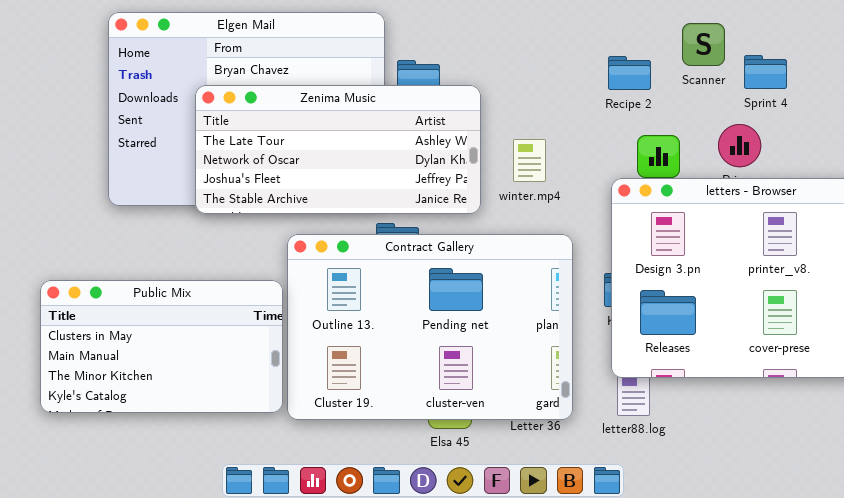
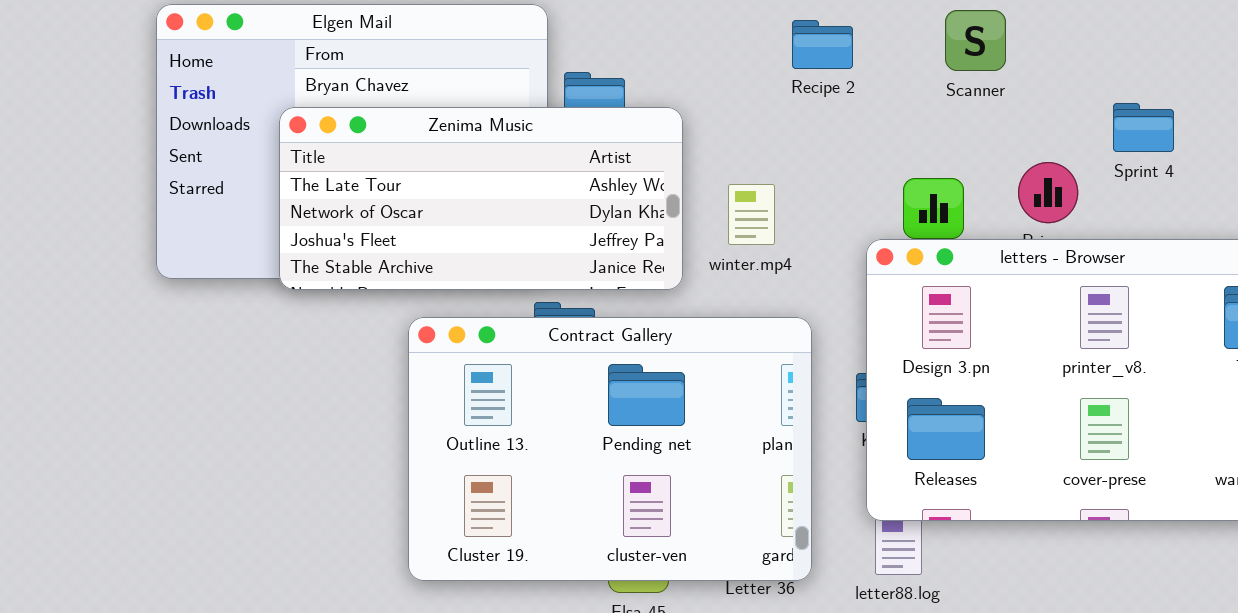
Scanner: [682,23,725,66] -> [945,10,1006,71], moved
Sprint 4: [744,55,787,89] -> [1113,103,1174,152], moved
Recipe 2: [608,56,651,90] -> [792,20,853,69], moved
Public Mix: [40,280,283,413] -> none, closed

